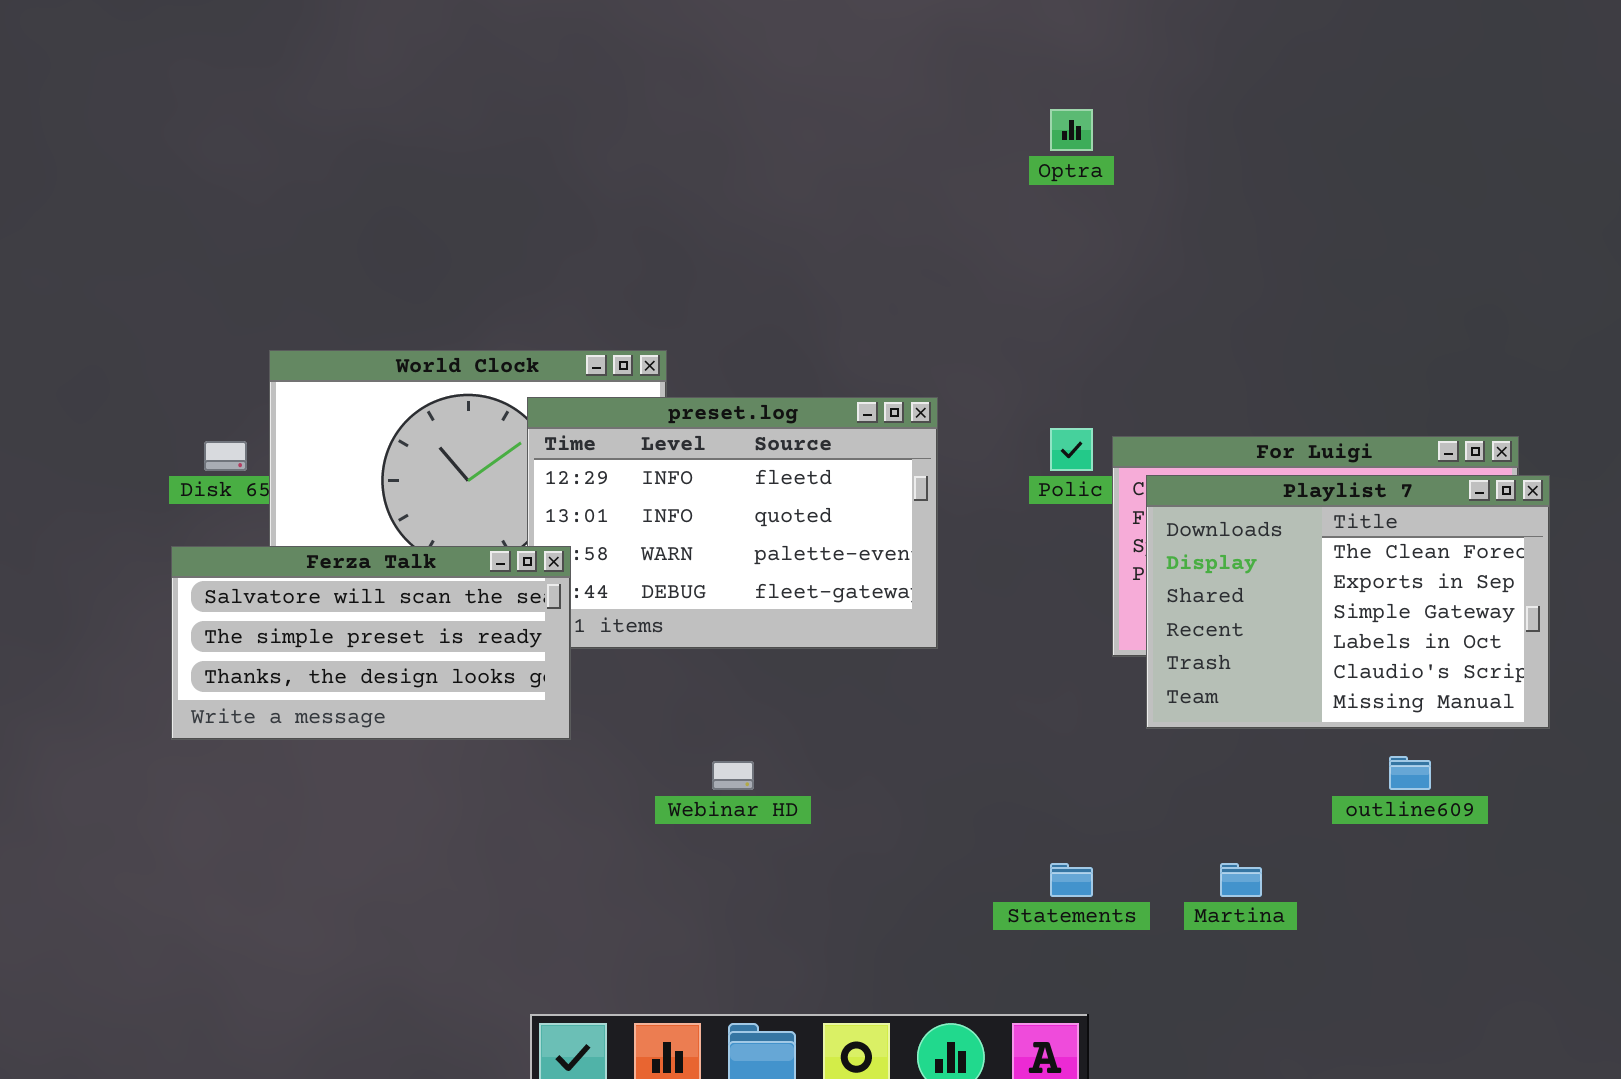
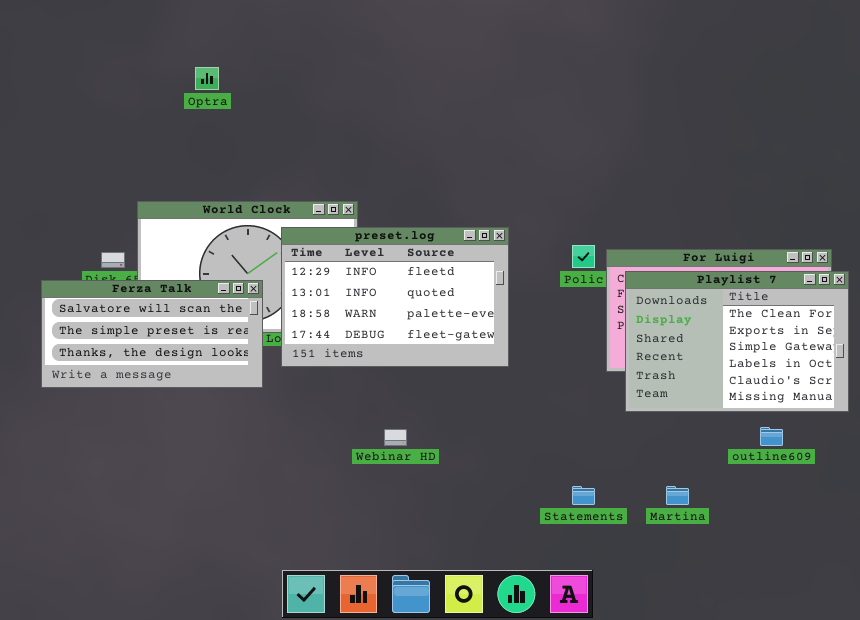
Optra: [1050,109,1093,151] -> [195,67,219,90], moved
Ferza Talk: [171,546,571,740] -> [41,280,263,388], moved

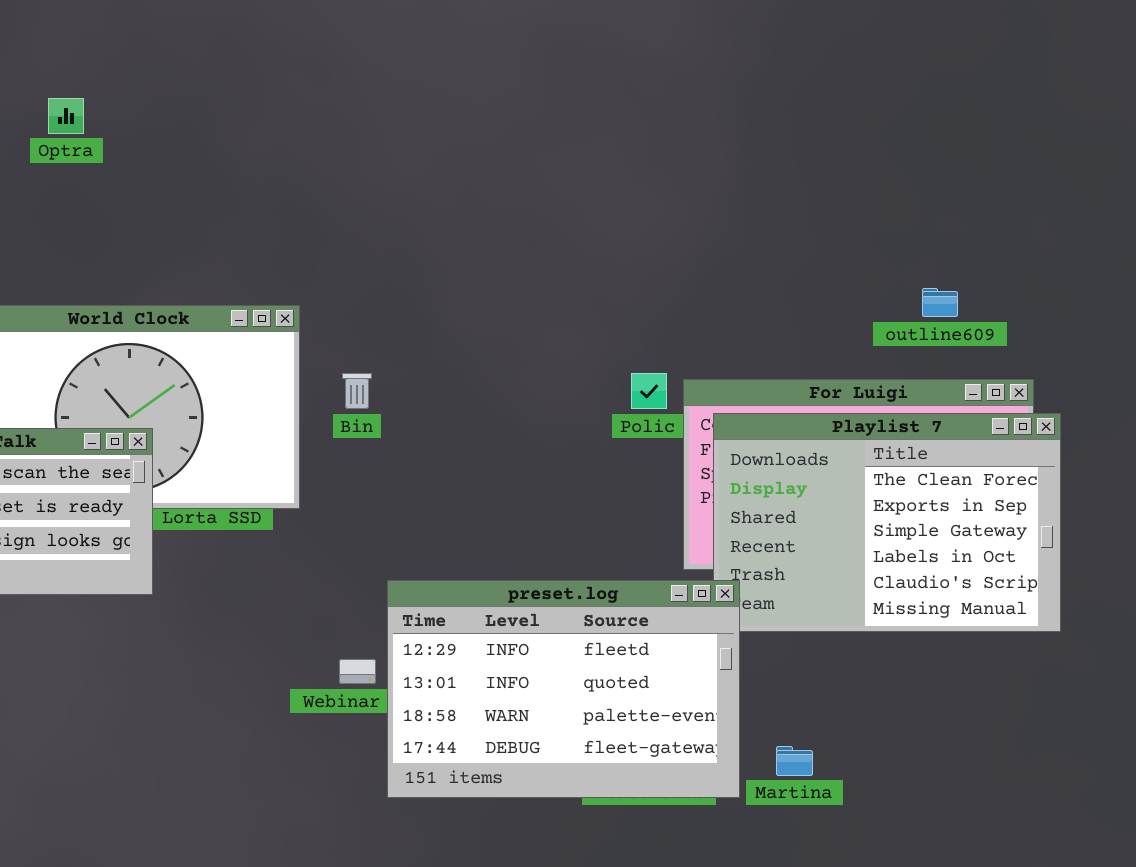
preset.log: [281,227,509,367] -> [387,580,740,798], moved
outline609: [760,427,783,446] -> [922,288,958,317], moved

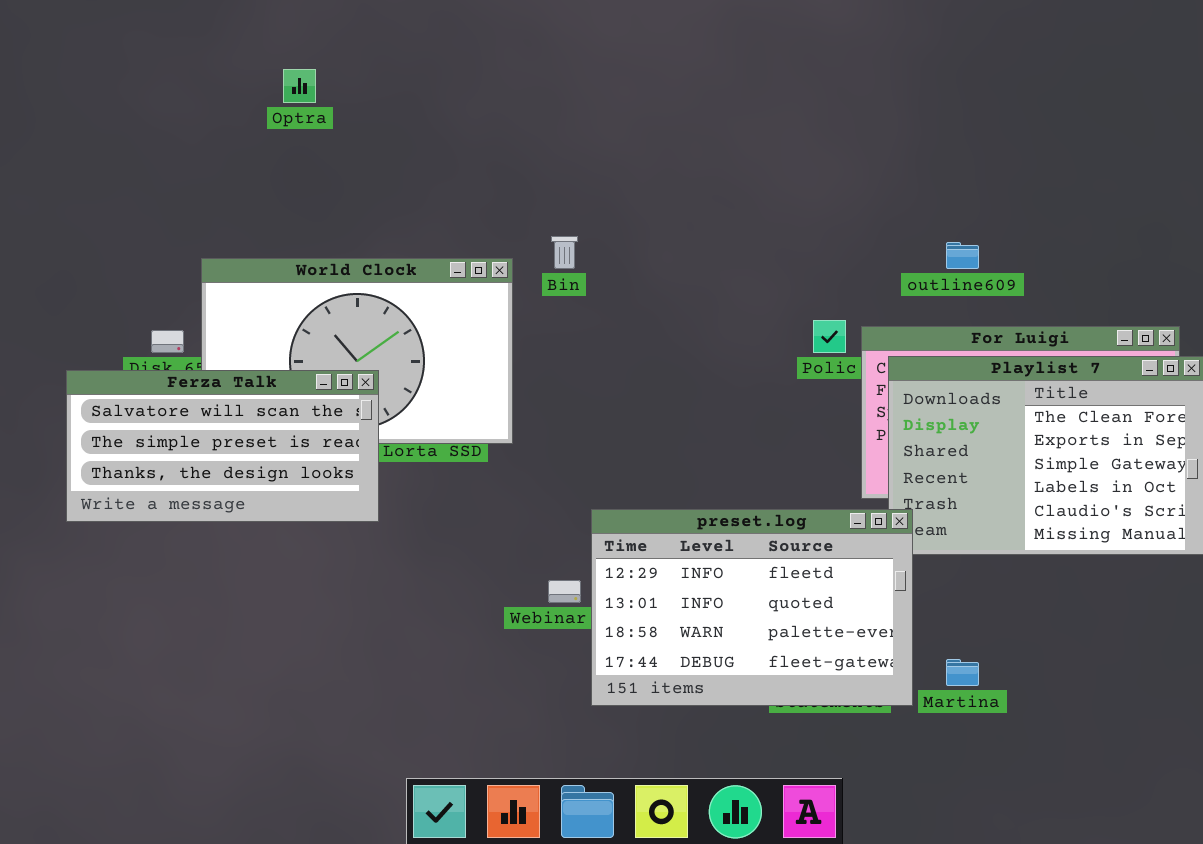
outline609: [922,288,958,317] -> [946,242,979,269], moved
Bin: [342,373,372,409] -> [551,236,578,269], moved

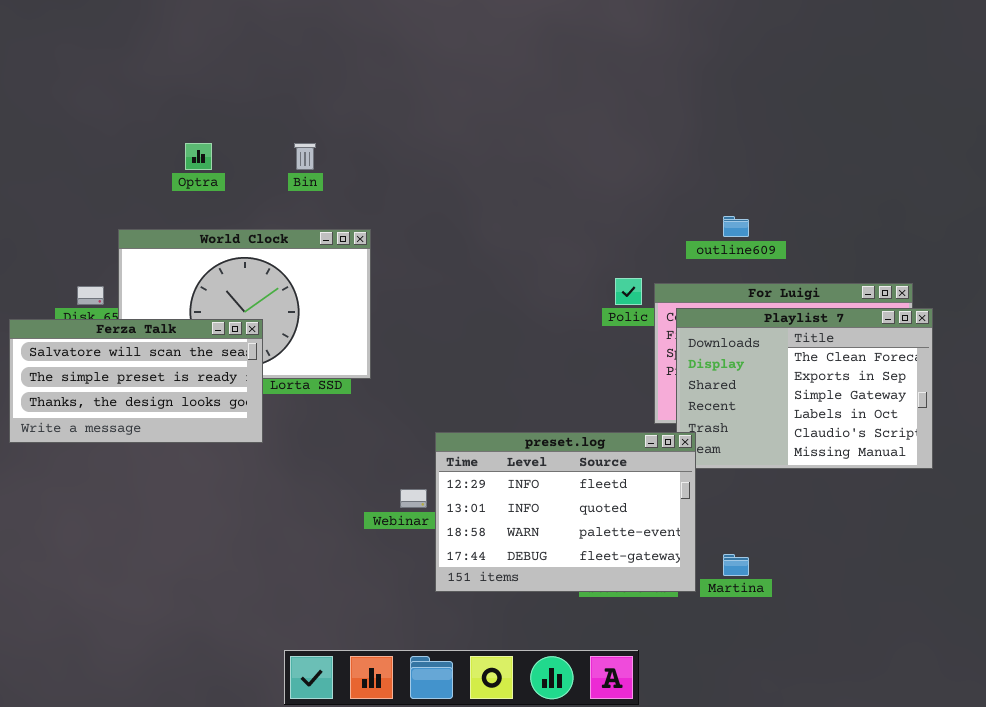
Optra: [283,69,316,103] -> [185,143,212,170], moved
Bin: [551,236,578,269] -> [294,143,316,170], moved

